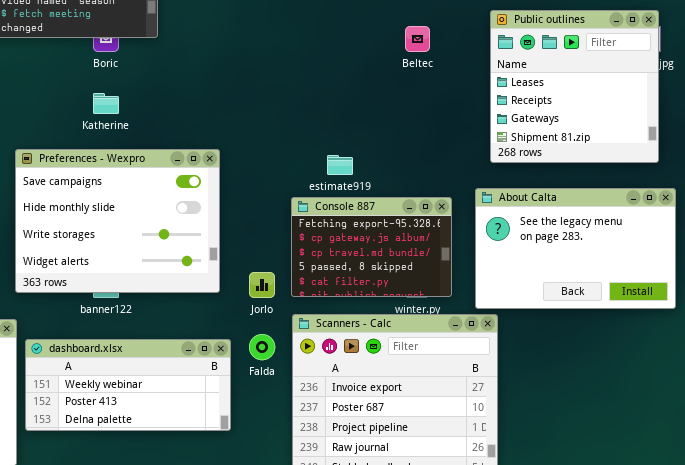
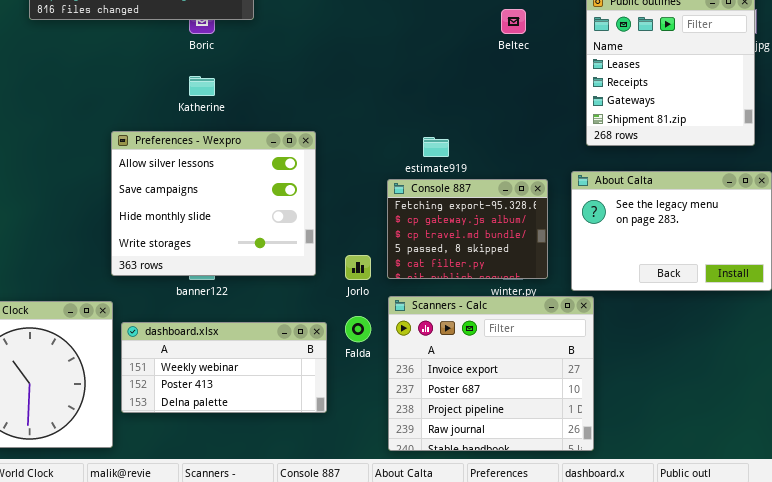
Preferences - Wexpro: [15,149,220,293] -> [111,131,316,276], scrolled up 1 row

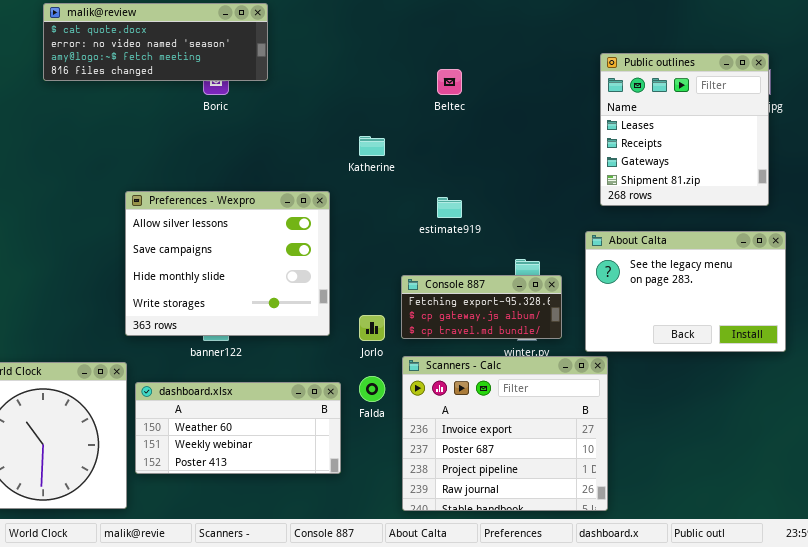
Beltec: [501,9,526,34] -> [437,69,462,95], moved
Katherine: [189,76,215,96] -> [359,136,385,156], moved
Console 887: [387,179,548,279] -> [401,275,562,339], resized
dashboard.xlsx: [121,322,327,413] -> [135,382,341,474], scrolled up 1 row

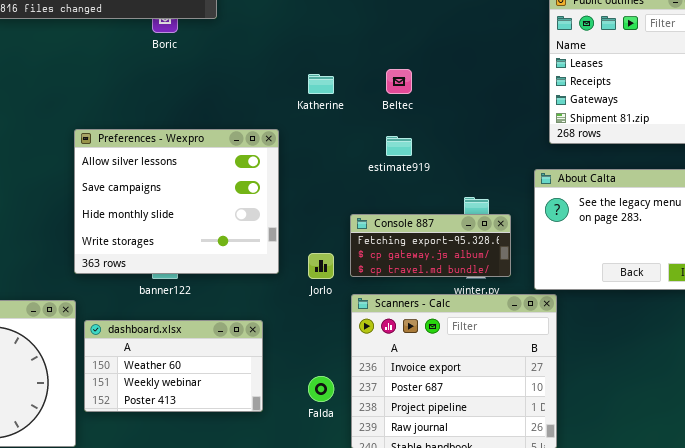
Beltec: [437,69,462,95] -> [386,69,412,94], moved
Falda: [359,376,385,402] -> [308,376,334,402], moved
dashboard.xlsx: [135,382,341,474] -> [84,320,263,412], resized

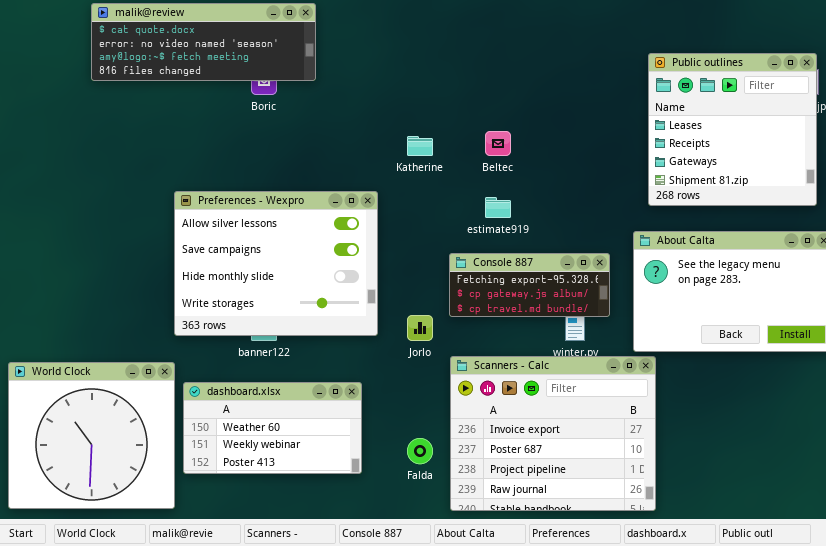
Console 887: [350,214,511,277] -> [449,253,610,317], moved

